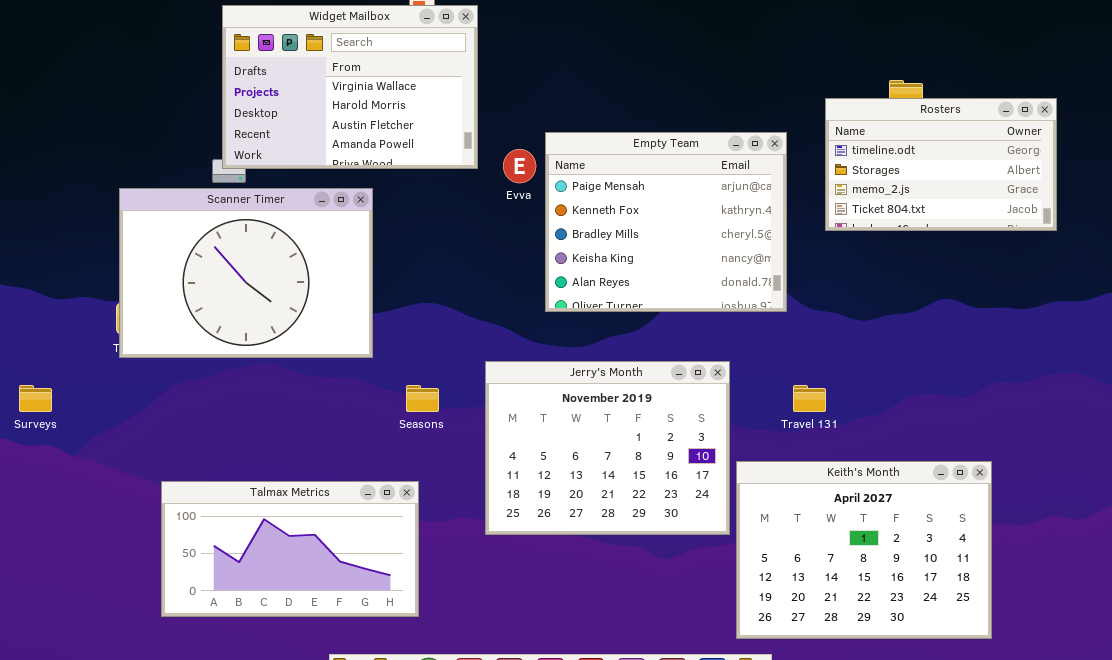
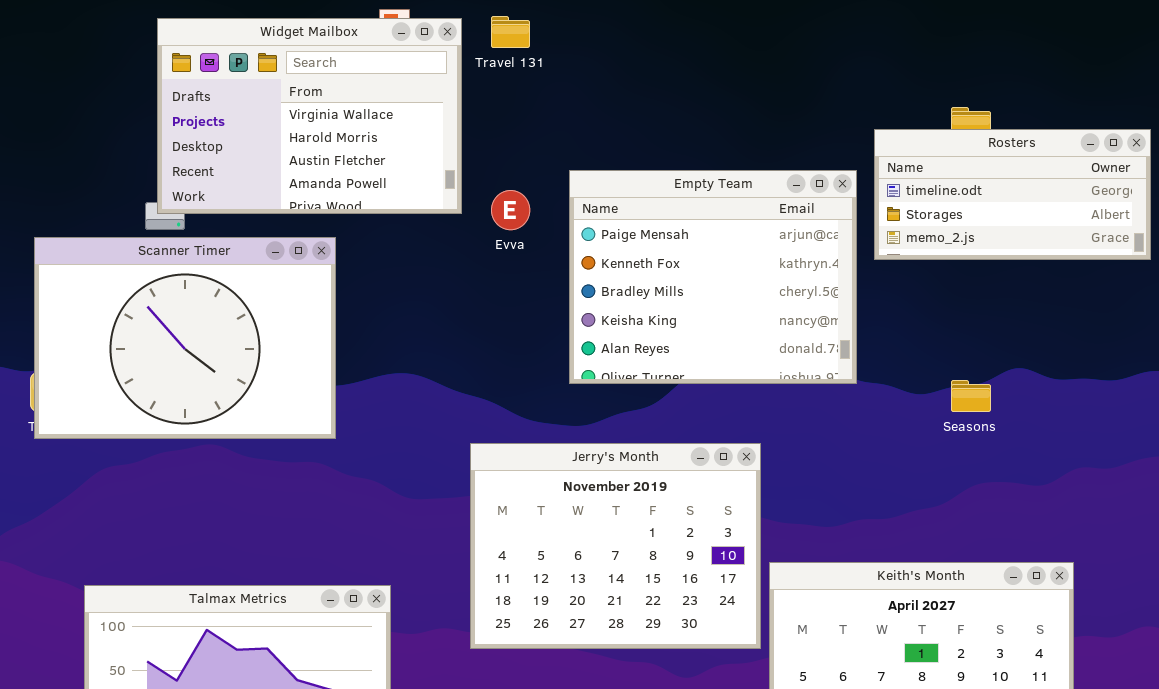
Rosters: [825,98,1057,231] -> [874,129,1151,260], resized
Empty Team: [545,132,787,312] -> [569,170,857,384], moved
Seasons: [406,385,439,412] -> [951,380,991,412], moved
Travel 131: [793,385,826,412] -> [491,16,530,48], moved

